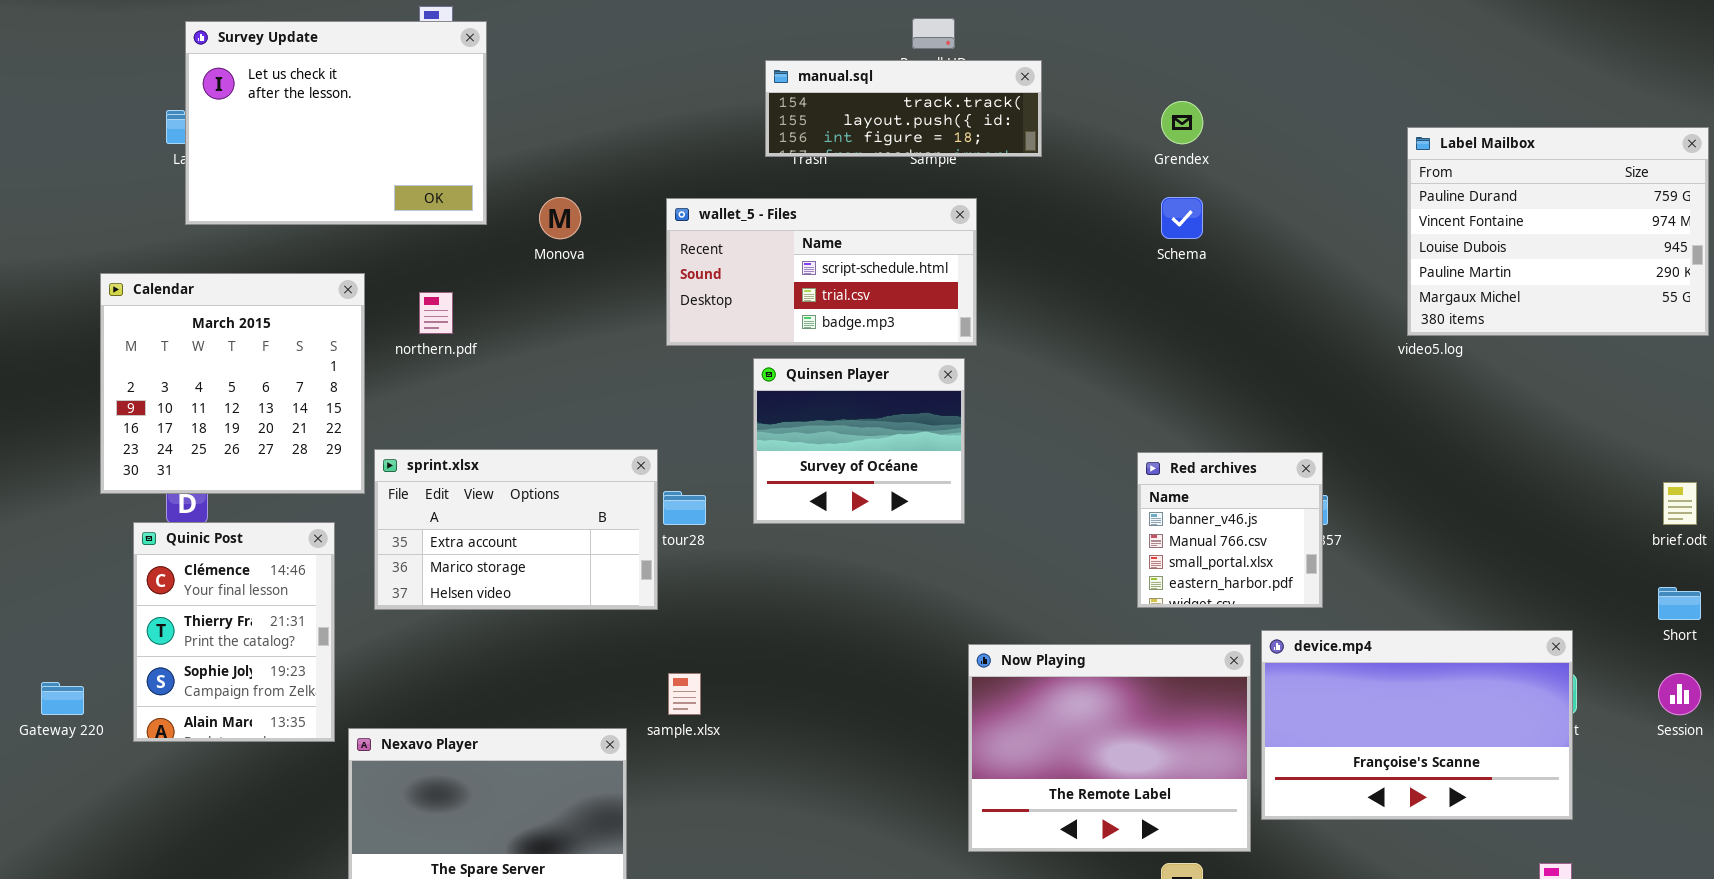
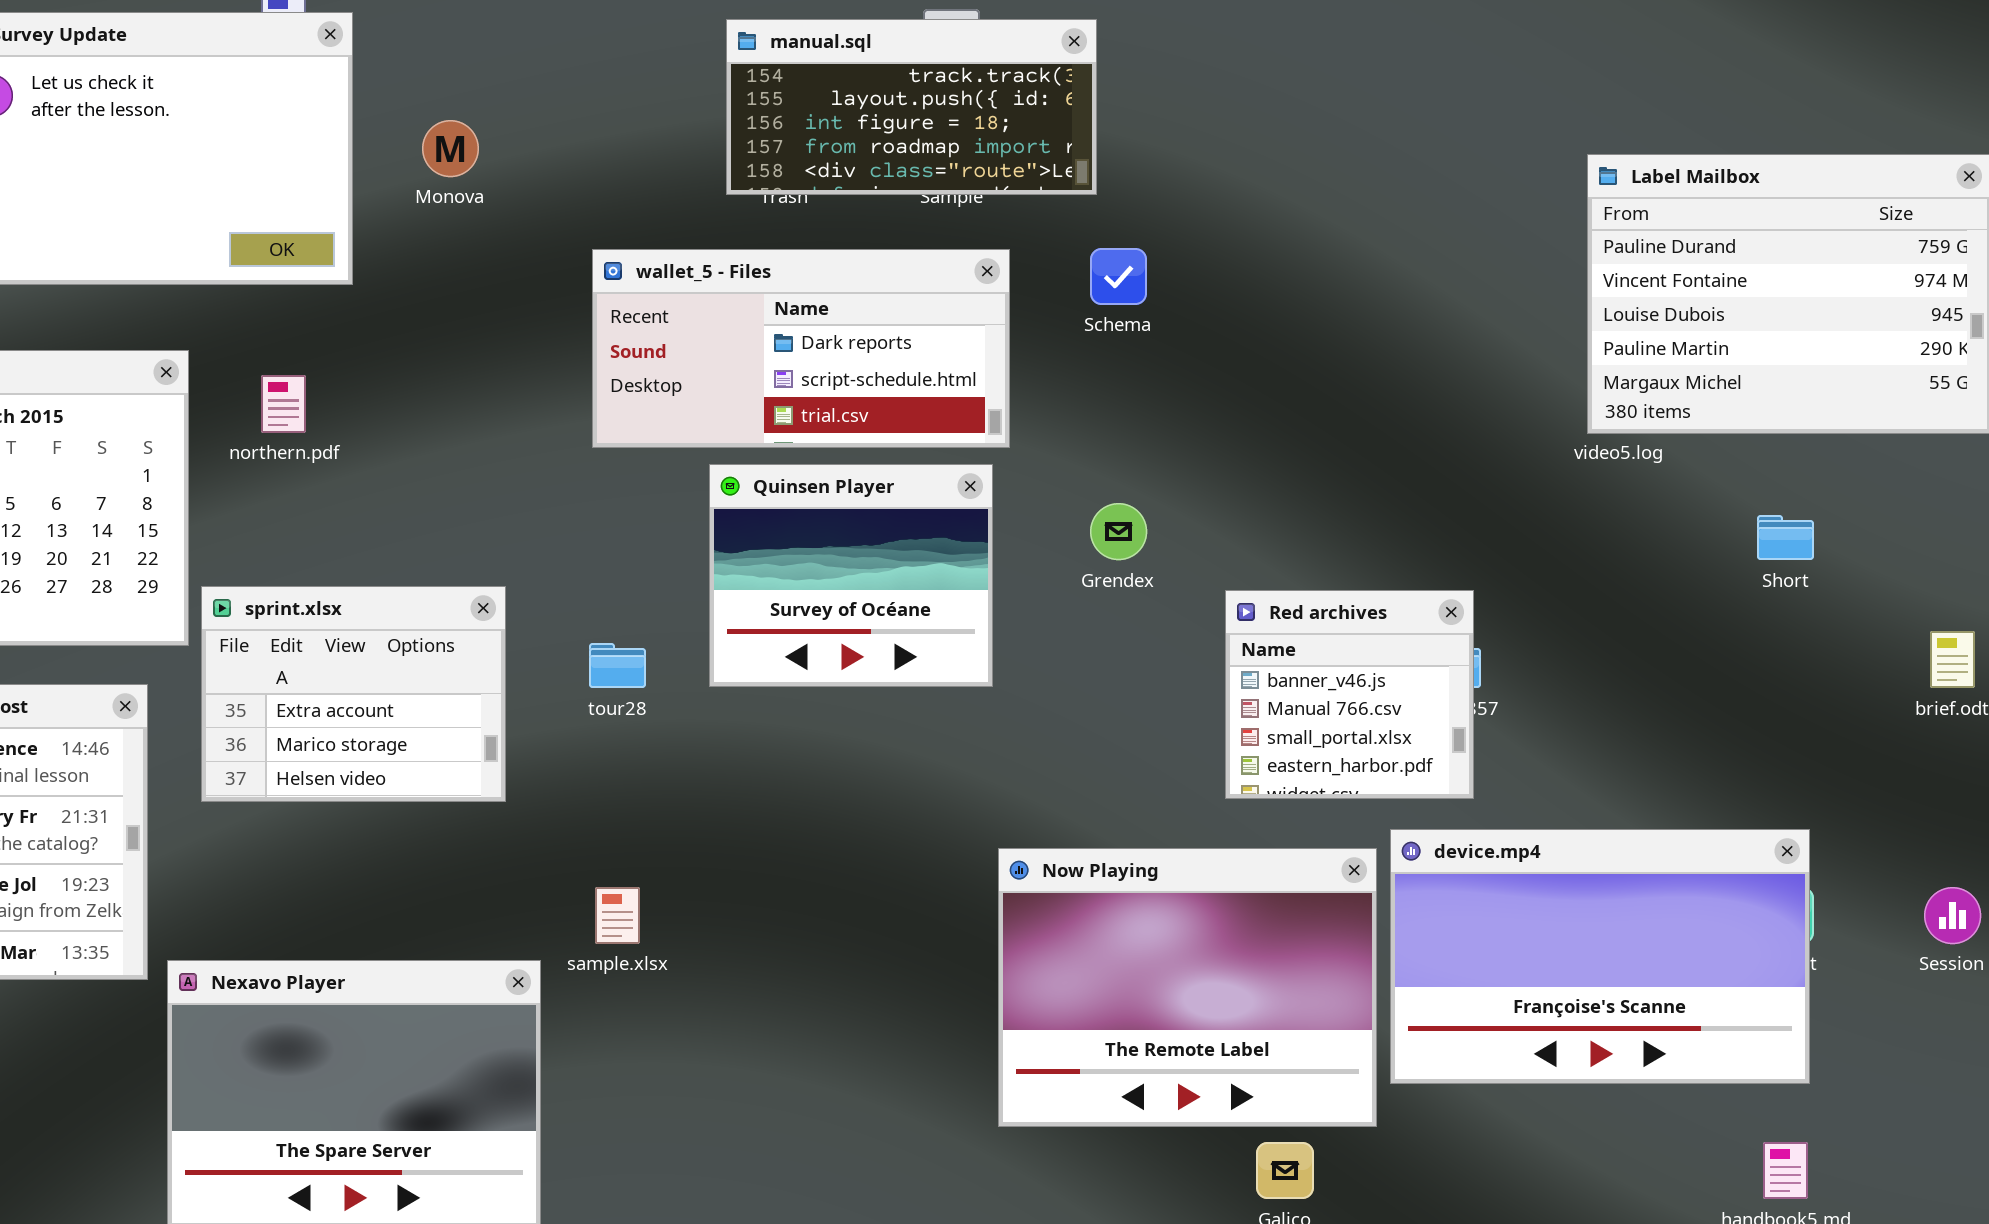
manual.sql: [765,60,1042,157] -> [726,19,1097,195], resized
Grendex: [1161,101,1203,144] -> [1090,503,1147,560], moved
Monova: [539,197,581,239] -> [422,120,479,177], moved
Schema: [1161,197,1203,239] -> [1090,248,1147,305], moved
wallet_5 - Files: [666,198,977,346] -> [592,249,1010,448], scrolled up 1 row
sprint.xlsx: [374,449,658,610] -> [201,586,506,802], resized
Short: [1658,587,1701,620] -> [1757,515,1814,560], moved

